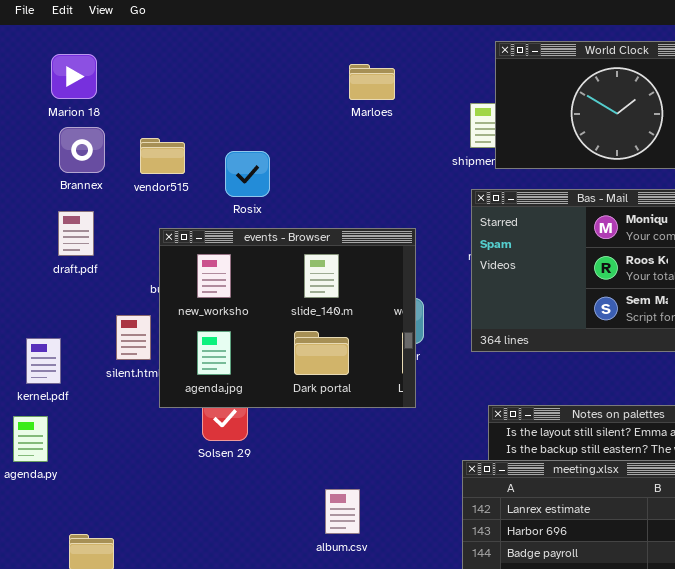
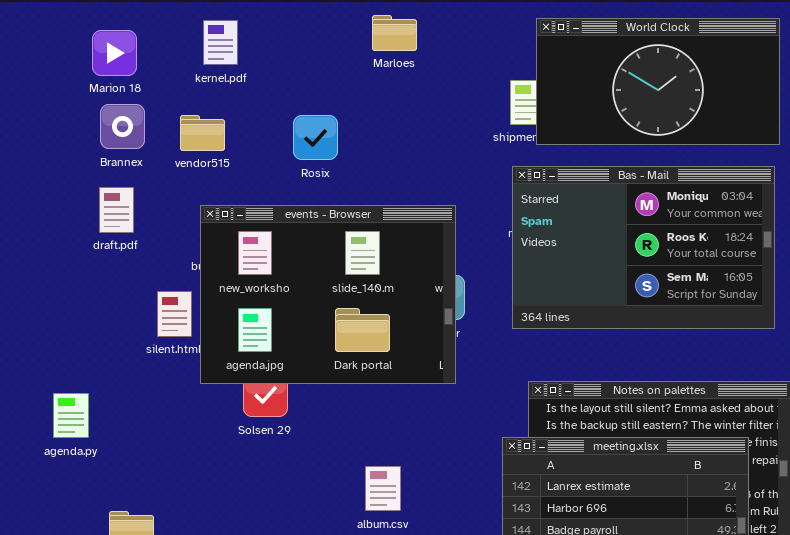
Marloes: [349,64,395,100] -> [372,15,417,51], moved
Rosix: [225,151,270,197] -> [293,115,338,160], moved
kernel.pdf: [26,338,61,384] -> [203,20,238,65], moved

